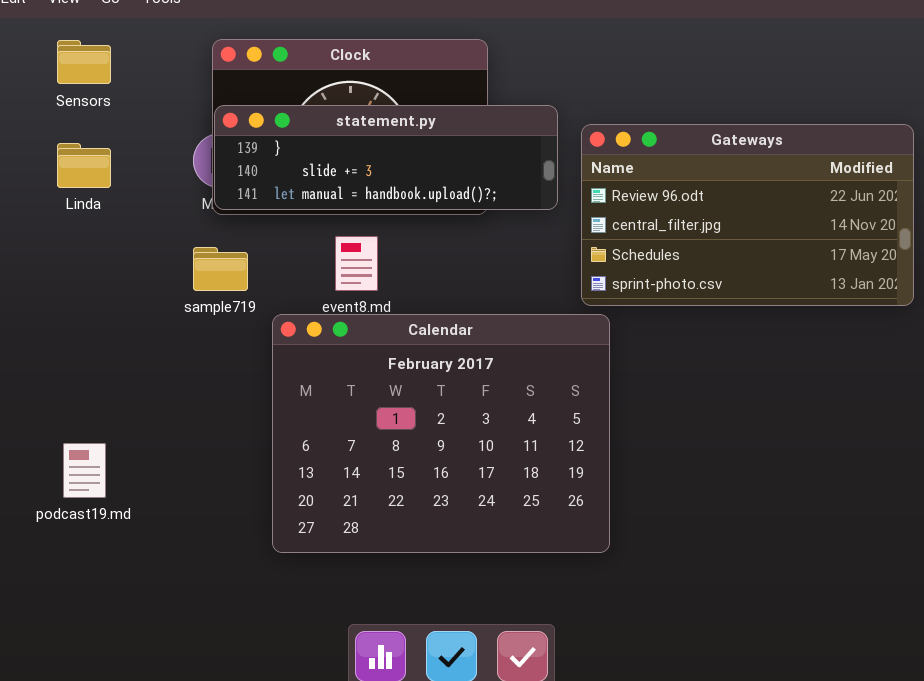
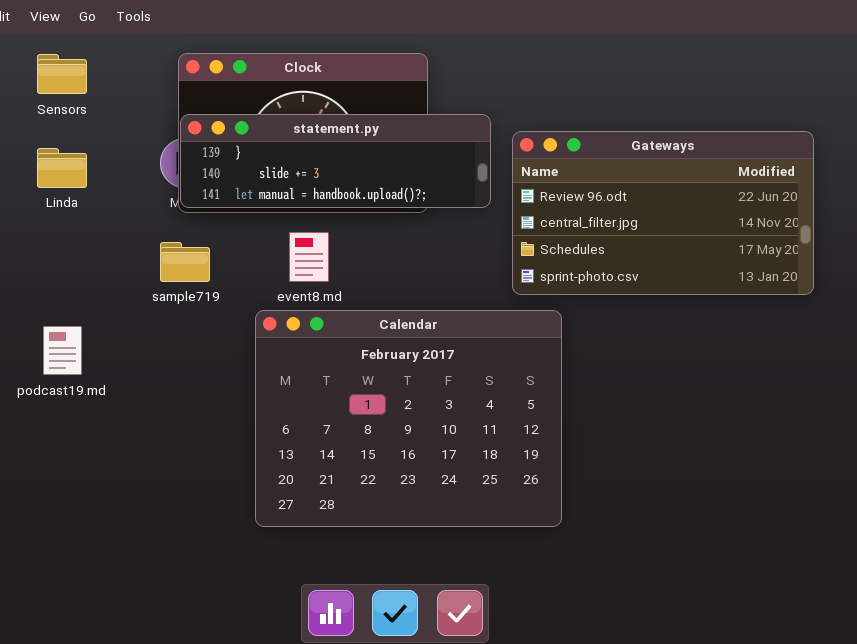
Calendar: [272,314,610,553] -> [255,310,562,527], moved
podcast19.md: [63,443,106,498] -> [43,326,82,375], moved

